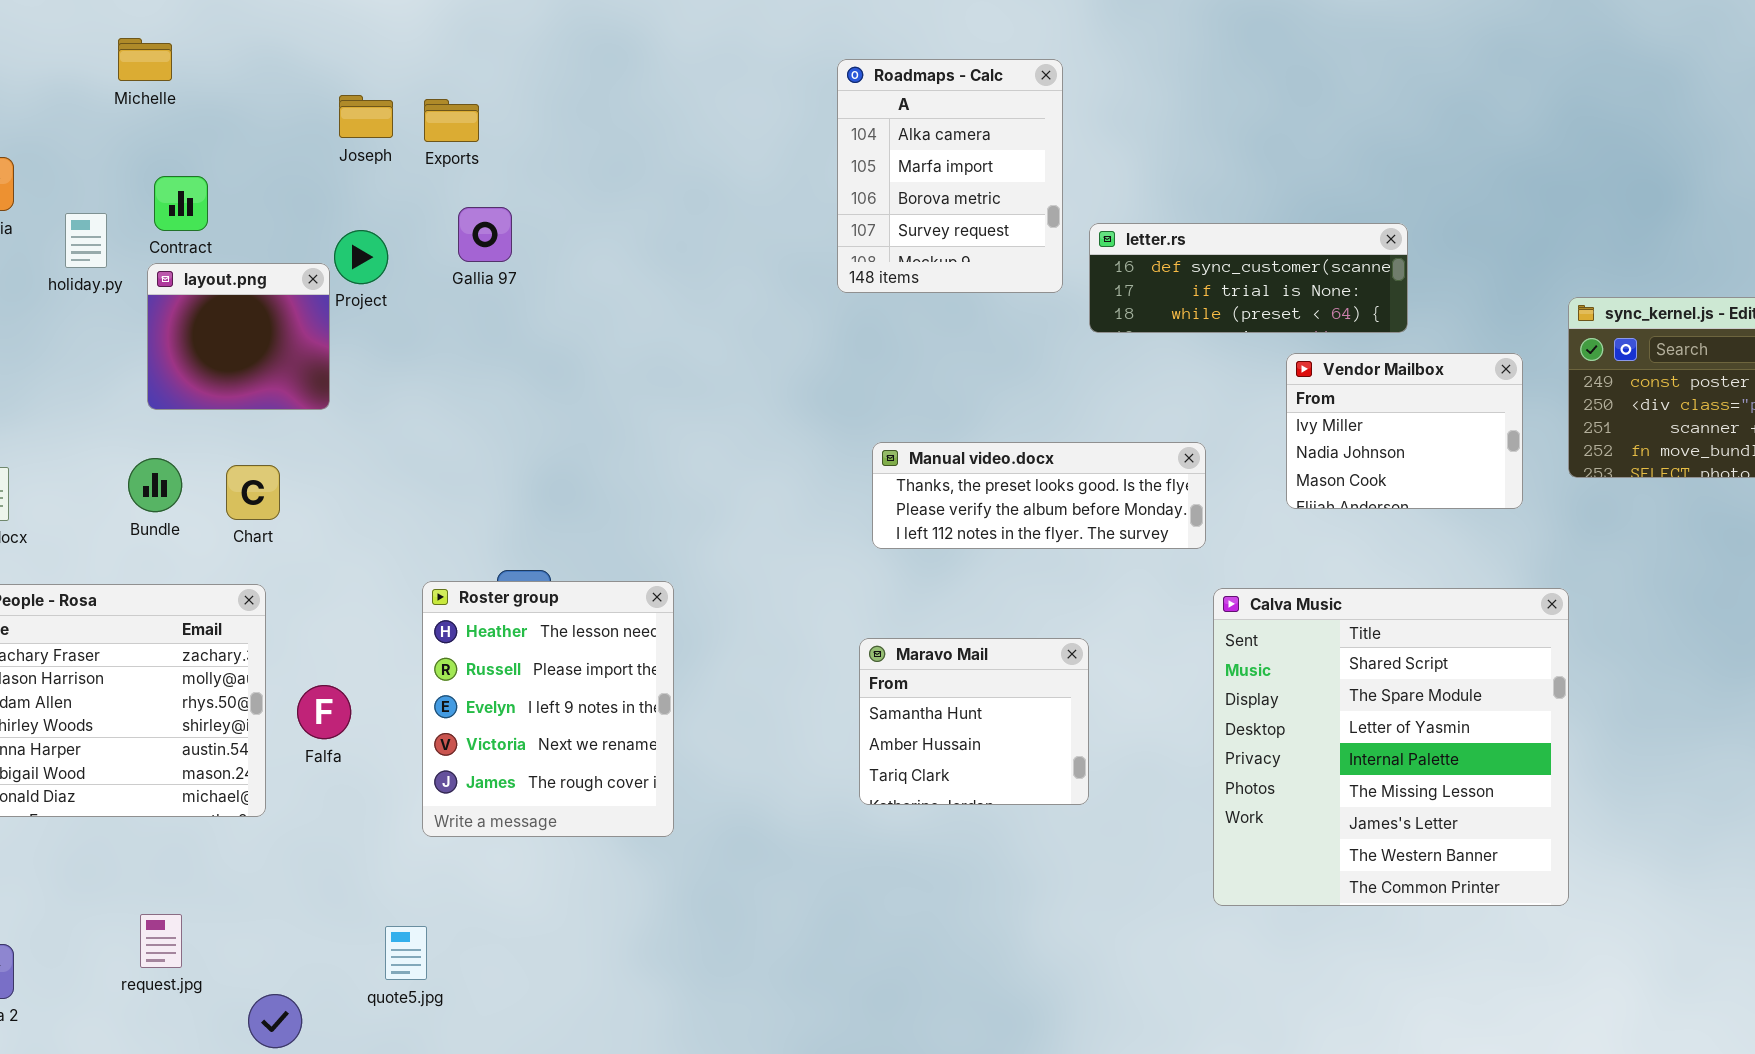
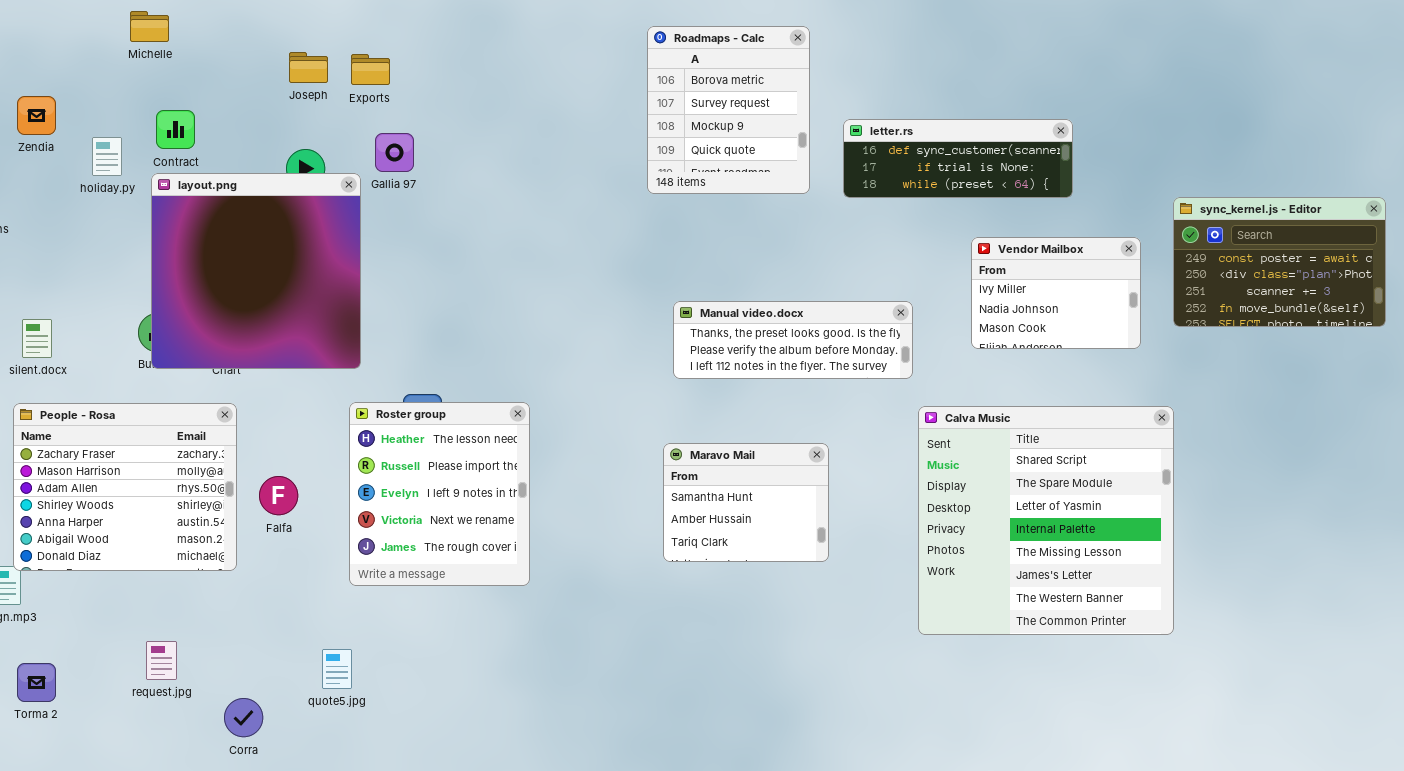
Roadmaps - Calc: [837,59,1063,293] -> [647,26,810,194], scrolled down 2 rows
letter.rs: [1089,223,1408,333] -> [843,119,1073,198], moved
layout.png: [147,263,330,410] -> [151,173,361,369], resized

